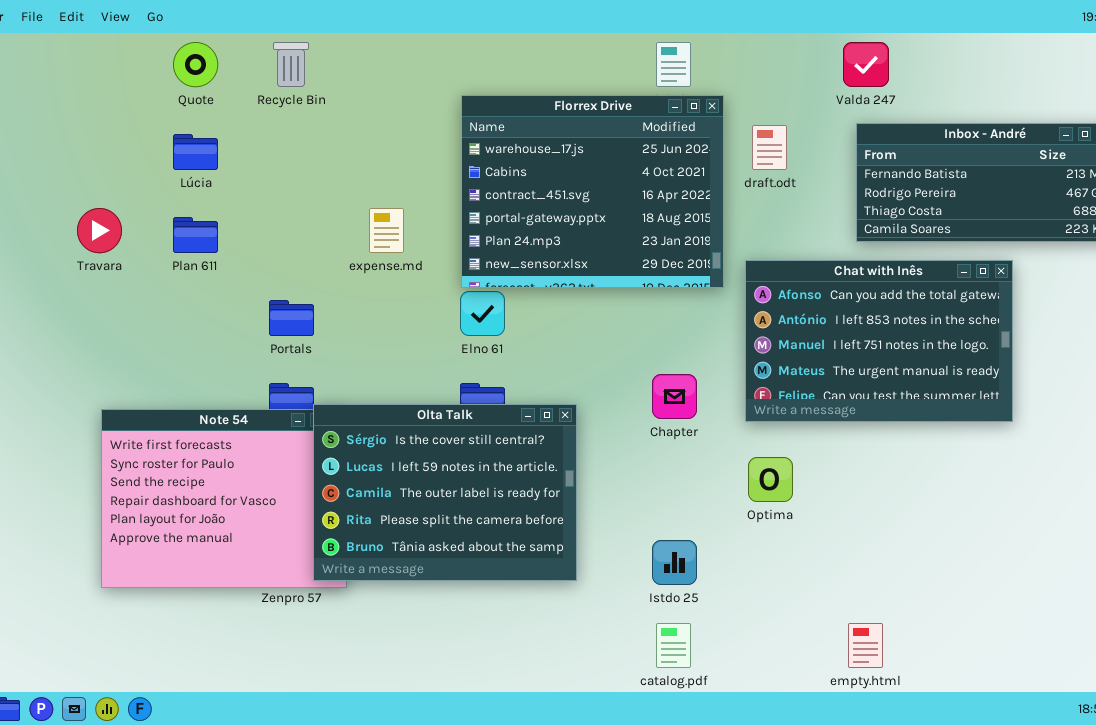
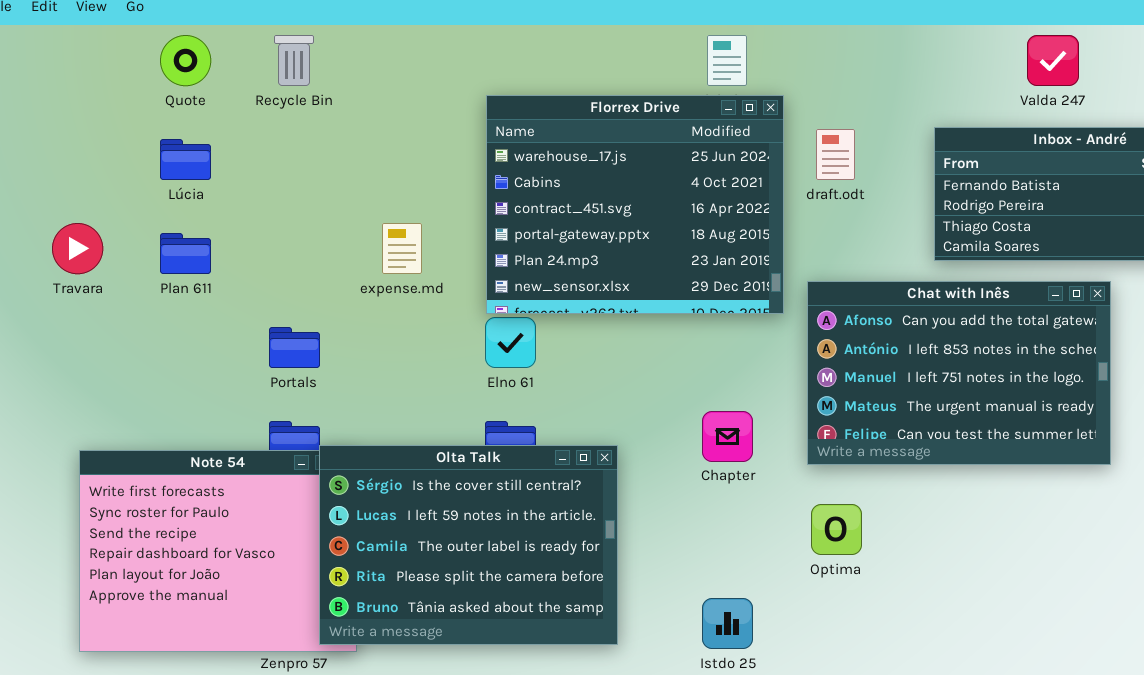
Valda 247: [843,42,889,87] -> [1027,35,1079,86], moved

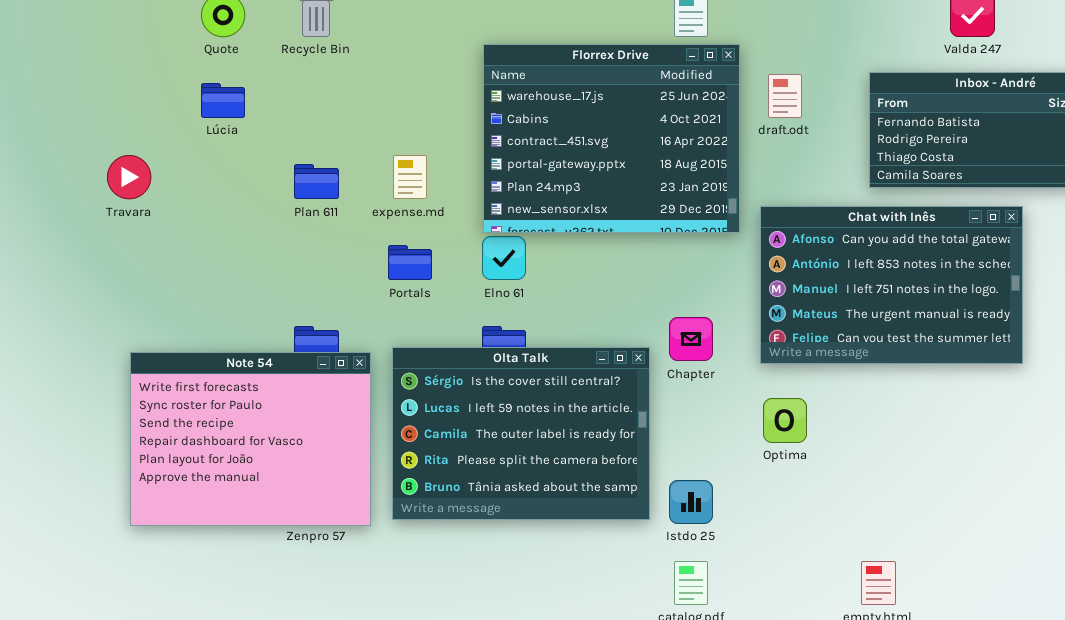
Plan 611: [160,233,211,274] -> [294,164,339,199], moved
Portals: [269,327,320,368] -> [388,245,432,280], moved
Olta Talk: [319,445,618,645] -> [392,347,650,520], moved

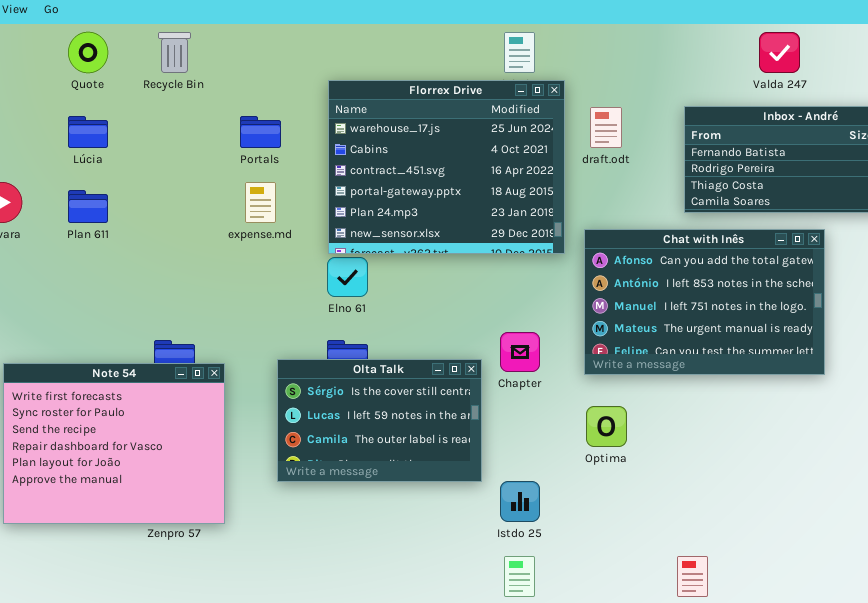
Plan 611: [294,164,339,199] -> [68,190,108,223], moved
Portals: [388,245,432,280] -> [240,116,281,148], moved
Olta Talk: [392,347,650,520] -> [277,359,482,482], resized

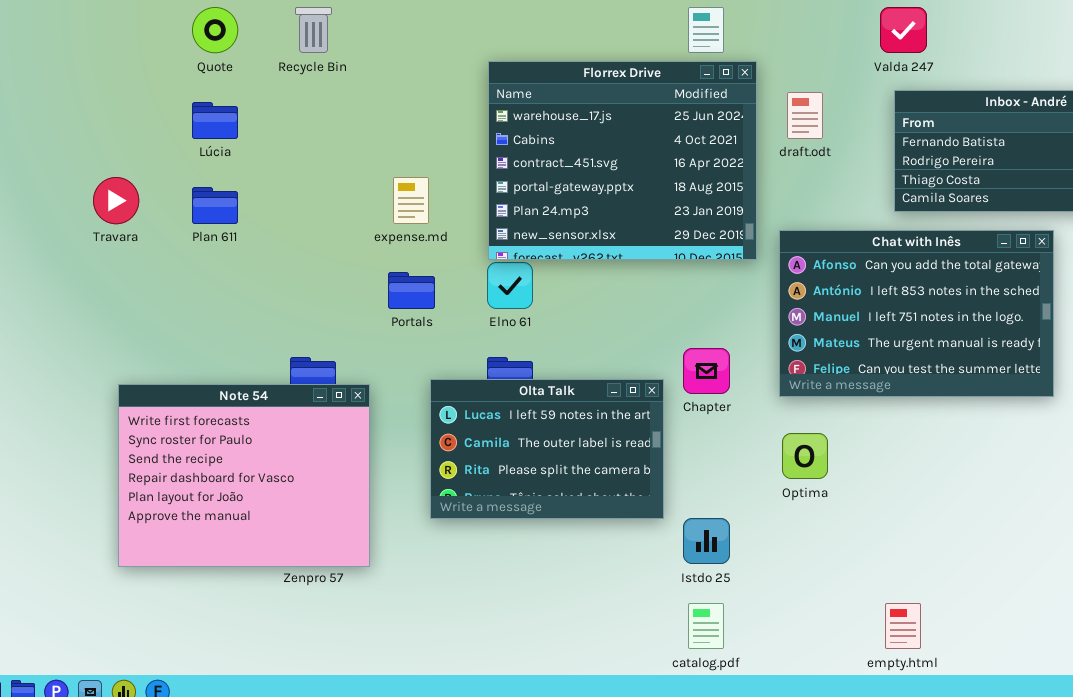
Valda 247: [759,32,800,73] -> [880,7,927,53], moved
Portals: [240,116,281,148] -> [388,272,435,309], moved
Olta Talk: [277,359,482,482] -> [430,379,664,519], scrolled down 1 row

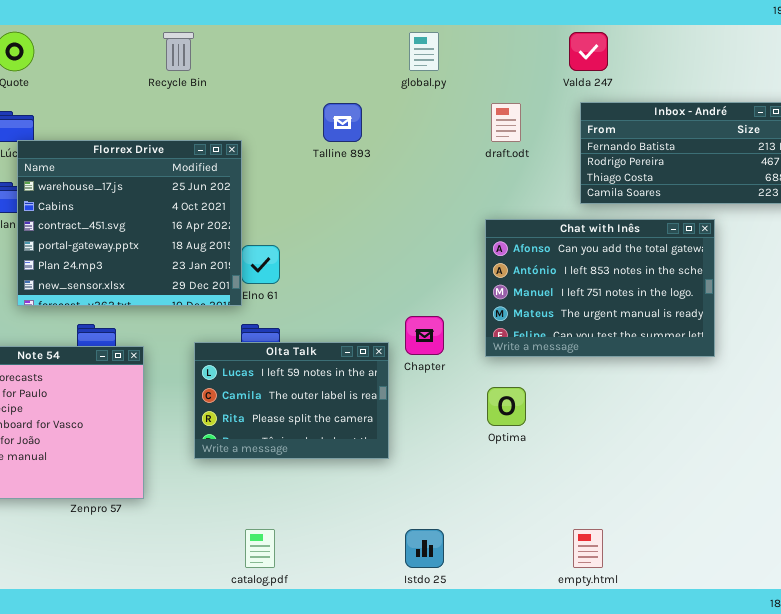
Recycle Bin: [295,7,332,53] -> [163,32,194,71], moved
Florrex Drive: [488,61,757,260] -> [17,140,242,306], moved
Istdo 25: [683,518,730,564] -> [405,529,444,568], moved
catalog.pdf: [688,603,724,649] -> [245,529,275,568], moved

